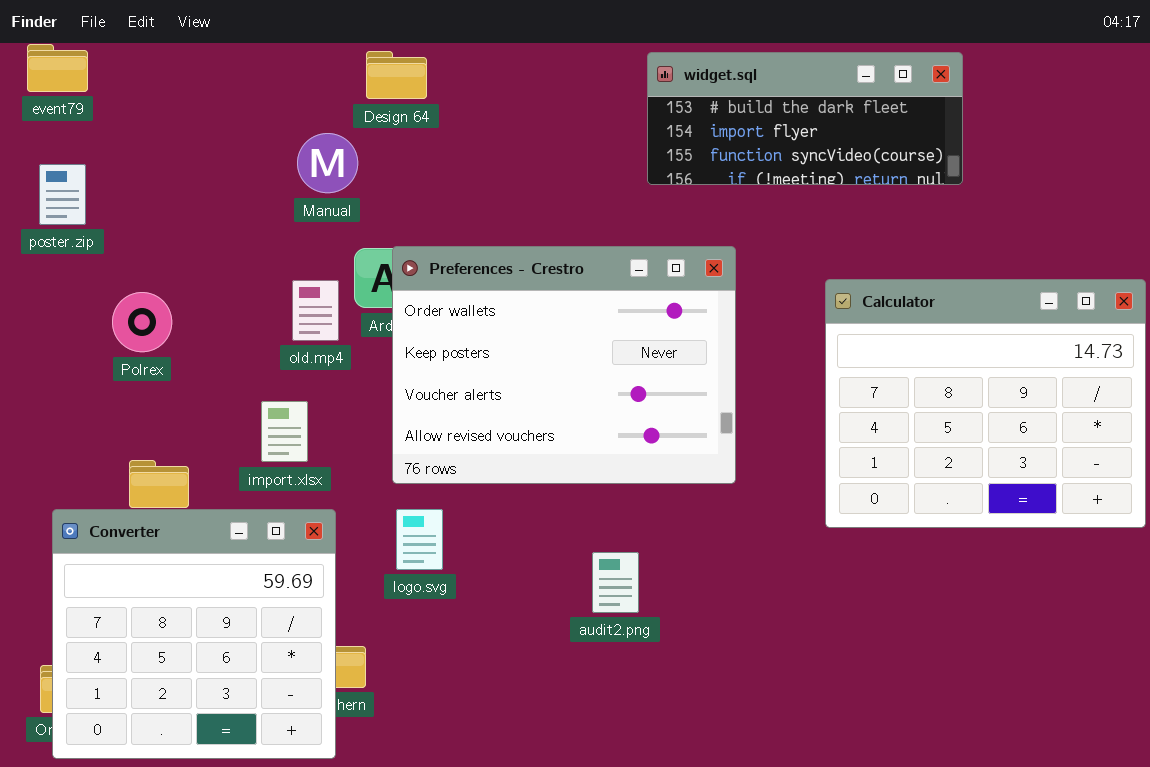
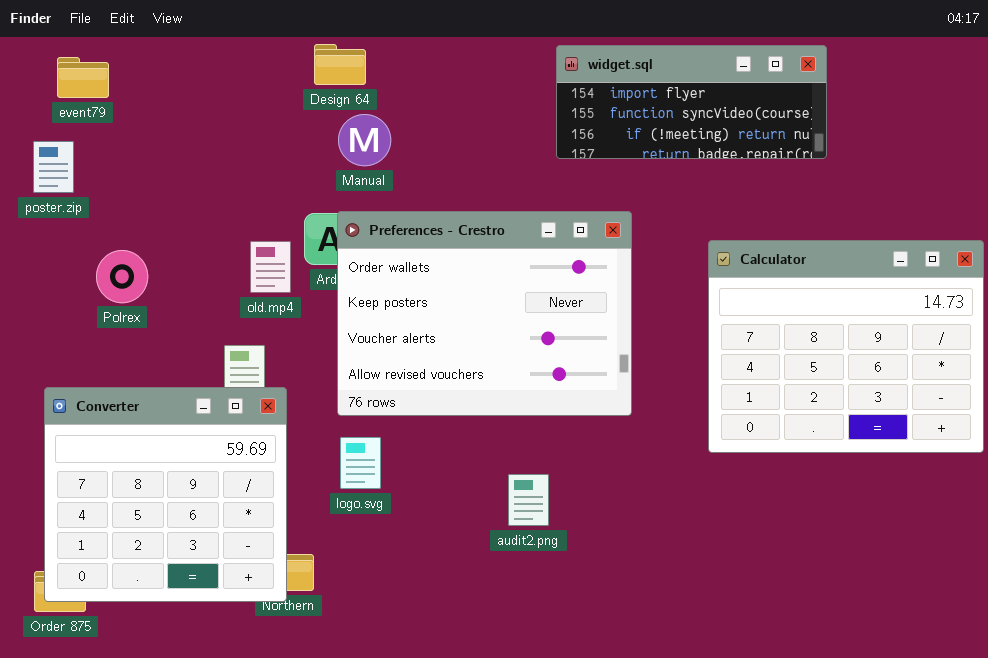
event79: [27,44,88,92] -> [57,57,109,98], moved
widget.sql: [647,52,963,185] -> [556,45,827,159], scrolled down 1 row
Manual: [297,133,358,193] -> [338,114,391,166], moved
Converter: [52,509,336,759] -> [44,387,287,602], moved

